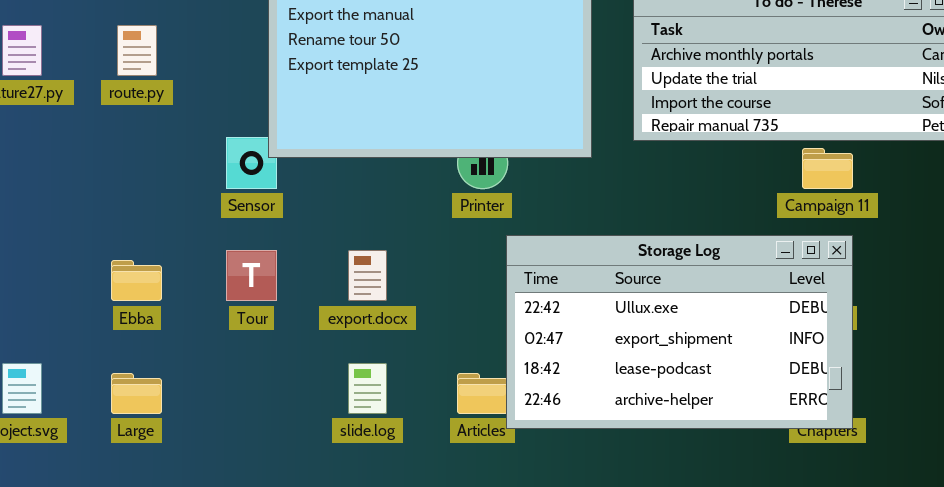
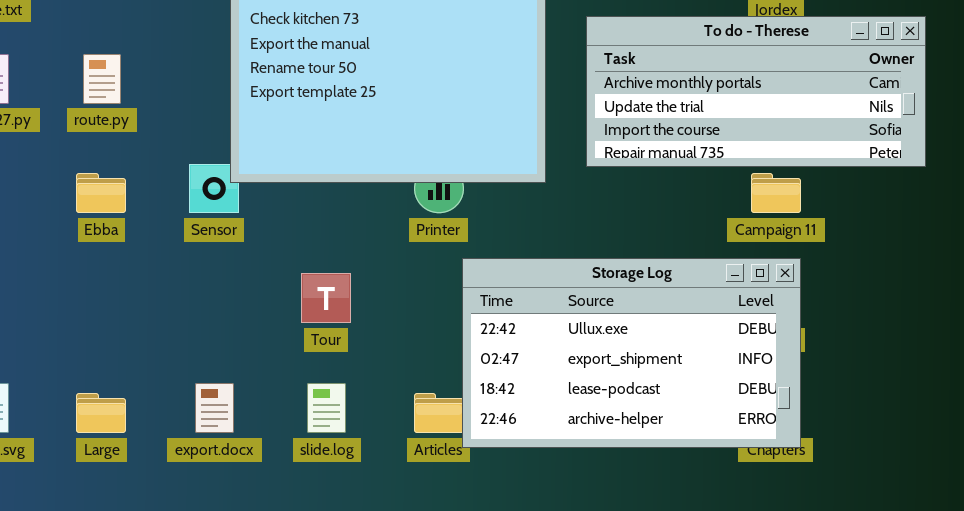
Tour: [226,250,277,301] -> [301,273,351,323], moved
export.docx: [348,250,387,301] -> [195,383,234,433], moved
Ebba: [111,260,162,301] -> [76,173,126,213], moved

